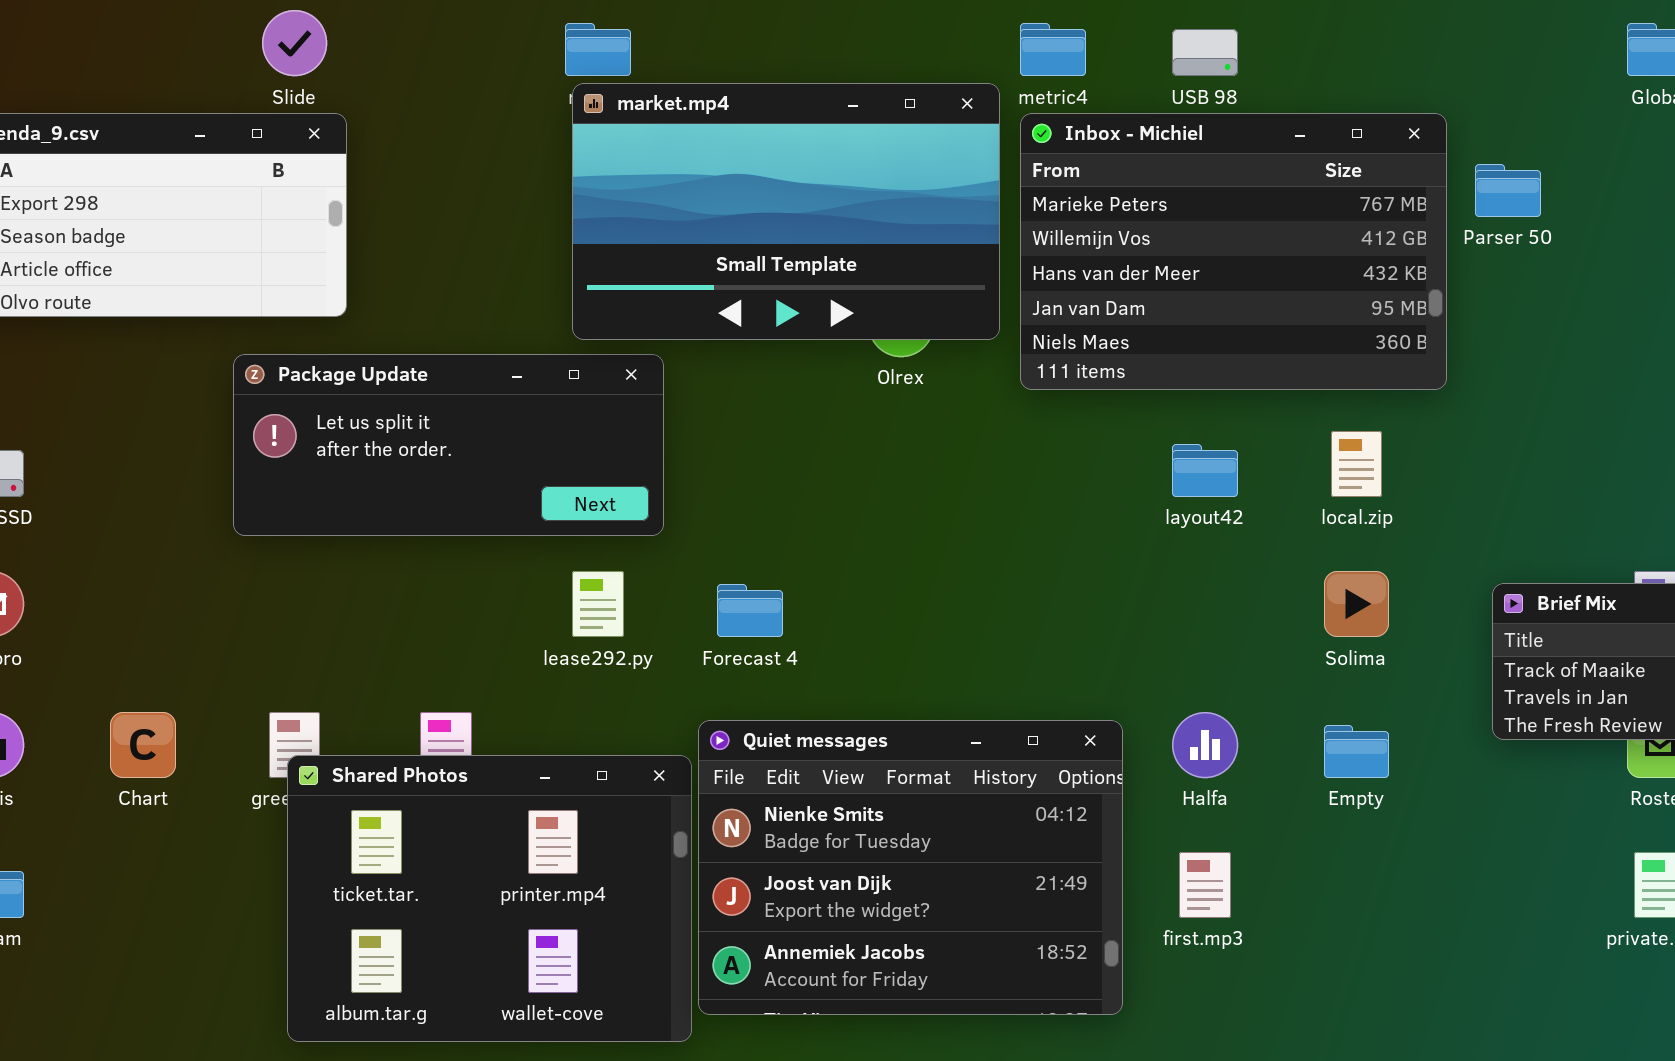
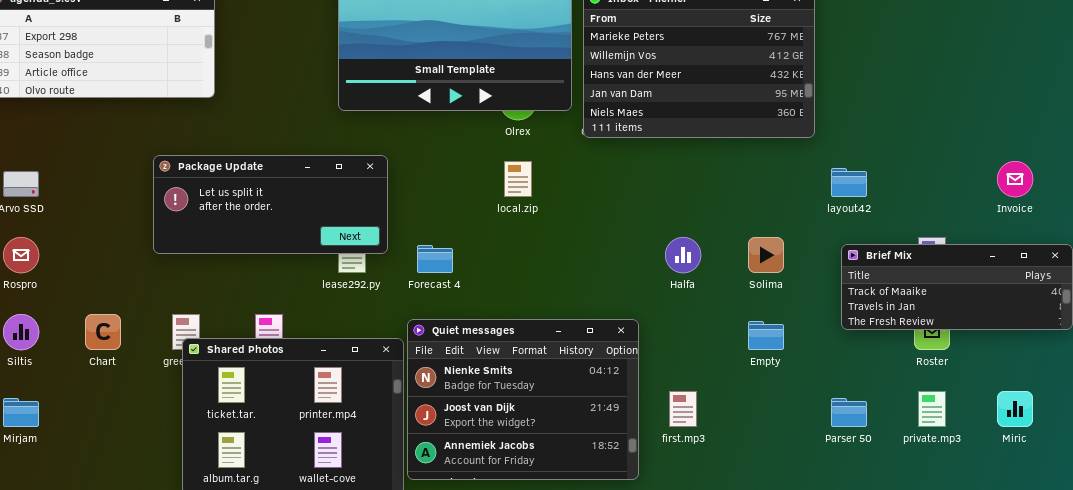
Parser 50: [1475,164,1541,217] -> [831,398,867,427], moved
Package Update: [233,354,664,536] -> [153,155,388,254], moved
local.zip: [1331,431,1382,497] -> [504,161,532,197], moved
layout42: [1172,444,1238,497] -> [831,168,867,197], moved
Halfa: [1172,712,1238,778] -> [665,237,701,273], moved

